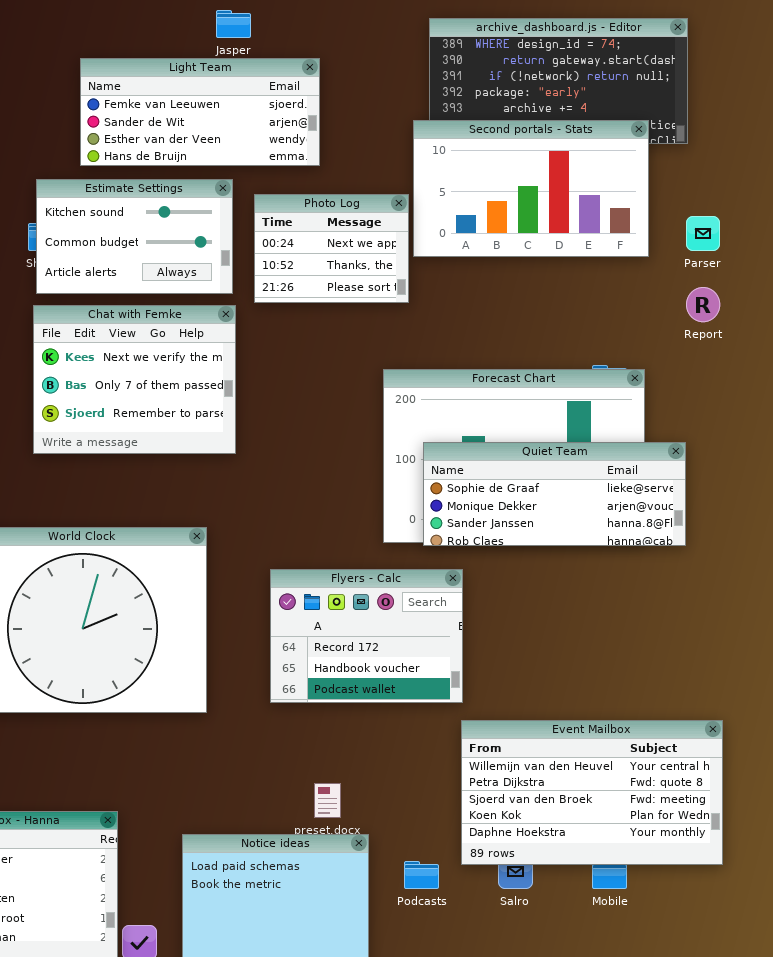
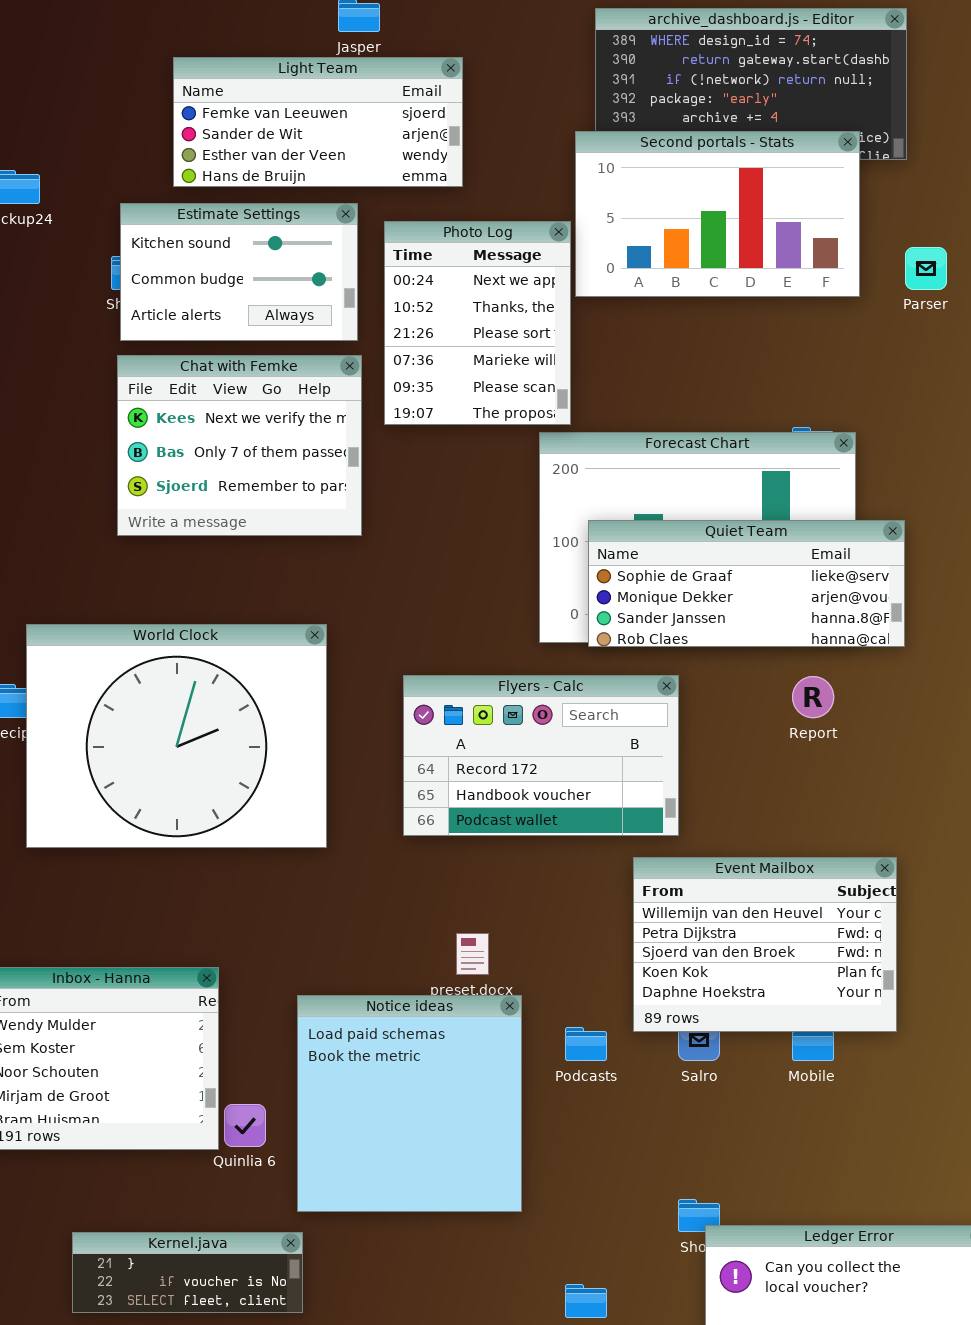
Photo Log: [254,194,409,303] -> [384,221,571,425], resized
Report: [686,287,720,322] -> [792,676,834,718], moved
Flyers - Calc: [270,569,463,703] -> [403,675,679,836], resized
Event Mailbox: [461,720,723,865] -> [633,857,897,1032], resized

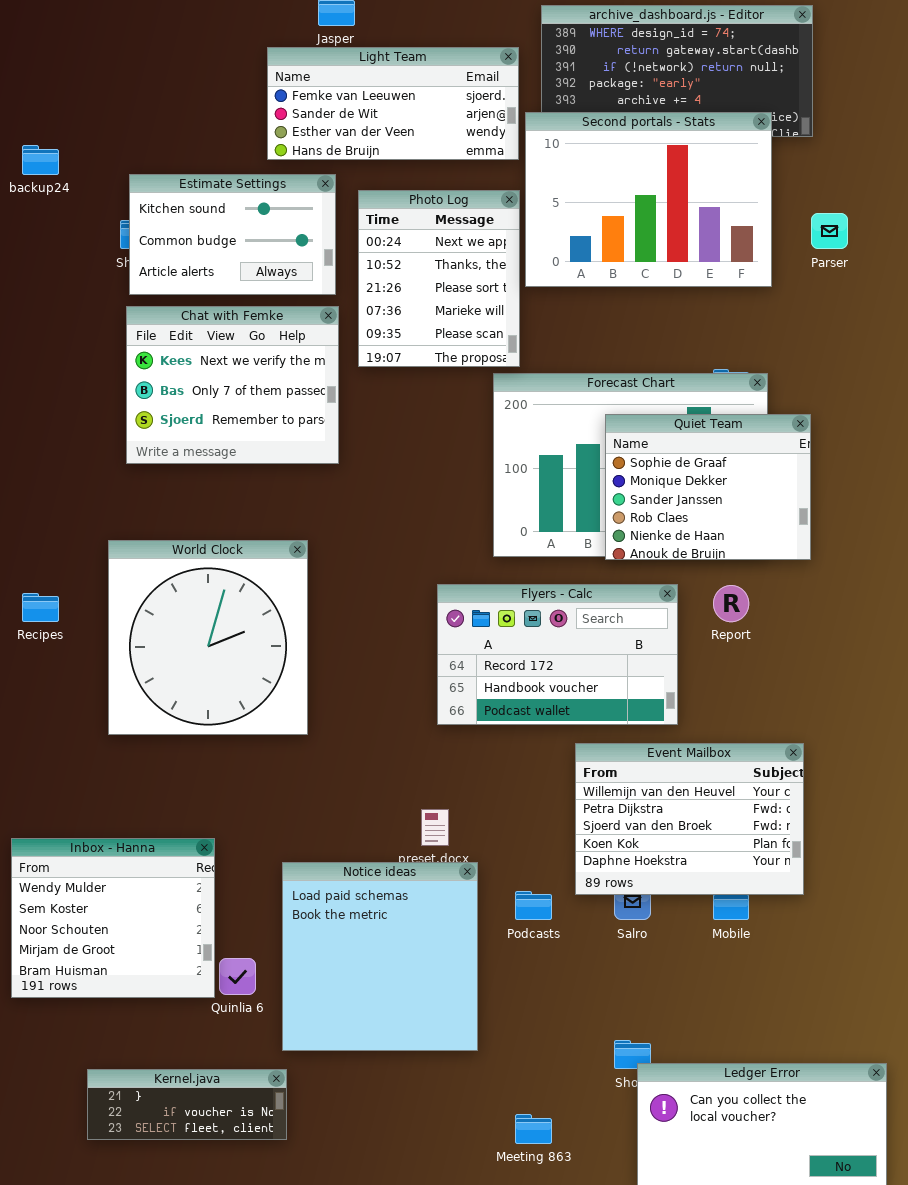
Light Team: [173,57,463,187] -> [267,47,519,160], moved
Second portals - Stats: [575,131,860,297] -> [525,112,772,287], resized
Quiet Team: [588,520,905,647] -> [605,414,811,560], resized
World Clock: [26,624,327,848] -> [108,540,308,735], resized
Flyers - Calc: [403,675,679,836] -> [437,584,678,725], moved

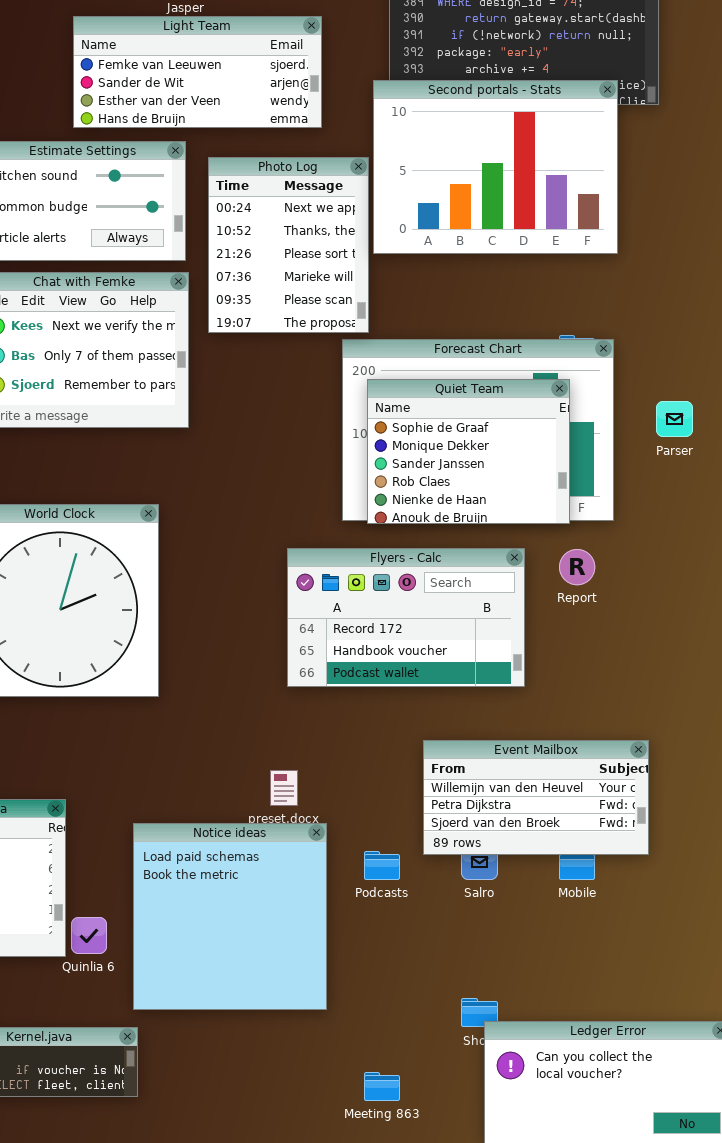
Light Team: [267,47,519,160] -> [73,16,322,128], moved
Parser: [811,213,848,249] -> [656,401,693,437], moved
Quiet Team: [605,414,811,560] -> [367,379,570,524], moved
Event Mailbox: [575,743,804,895] -> [423,740,649,855], resized

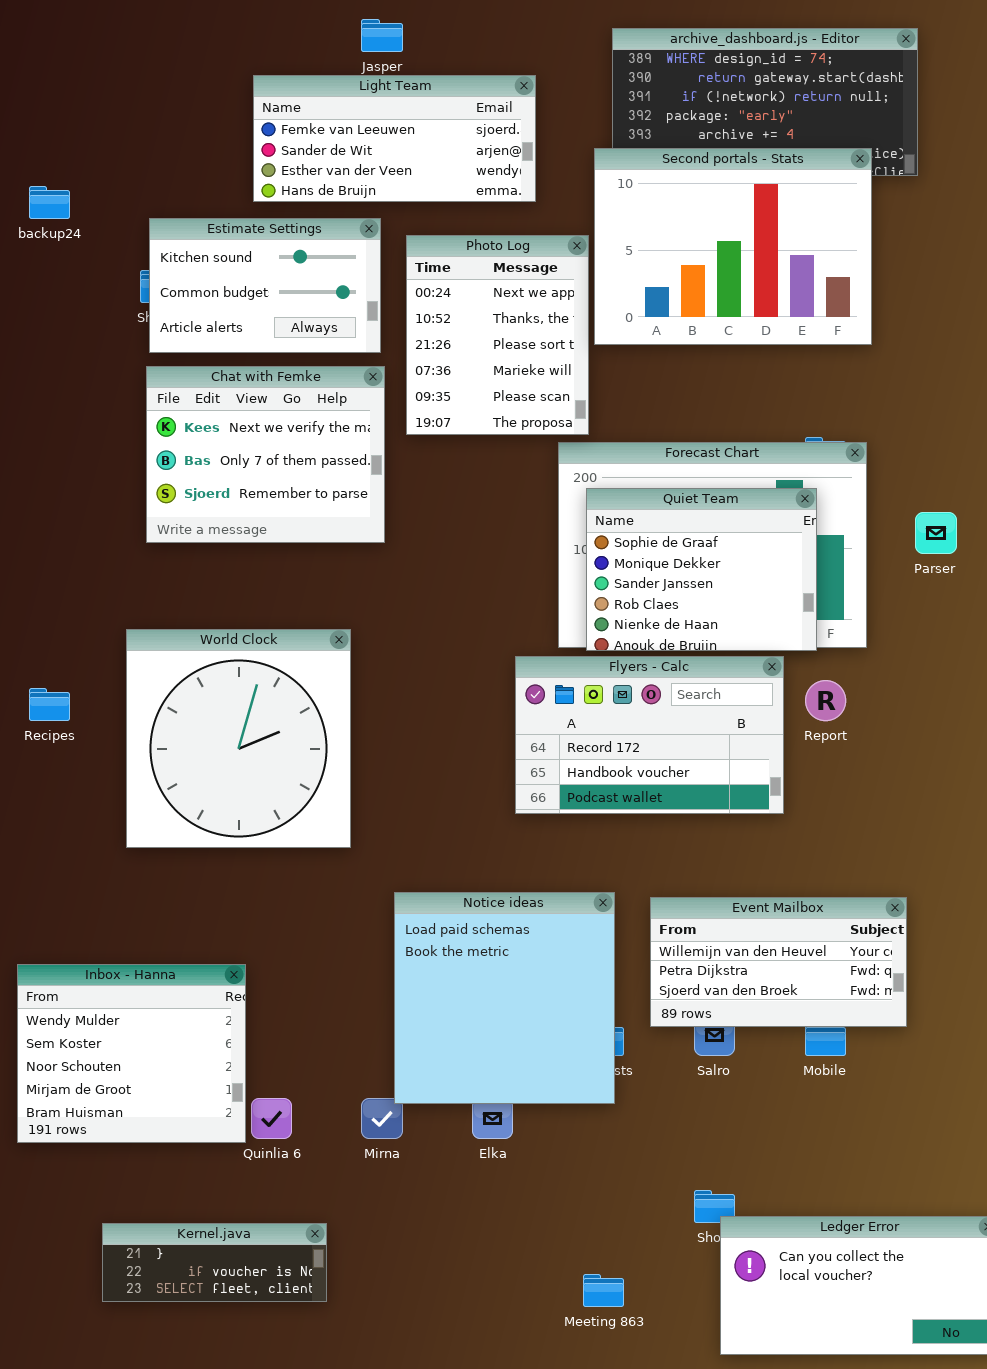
Flyers - Calc: [287,548,525,687] -> [515,656,784,814], moved
Notice ideas: [133,823,327,1010] -> [394,892,615,1104], moved

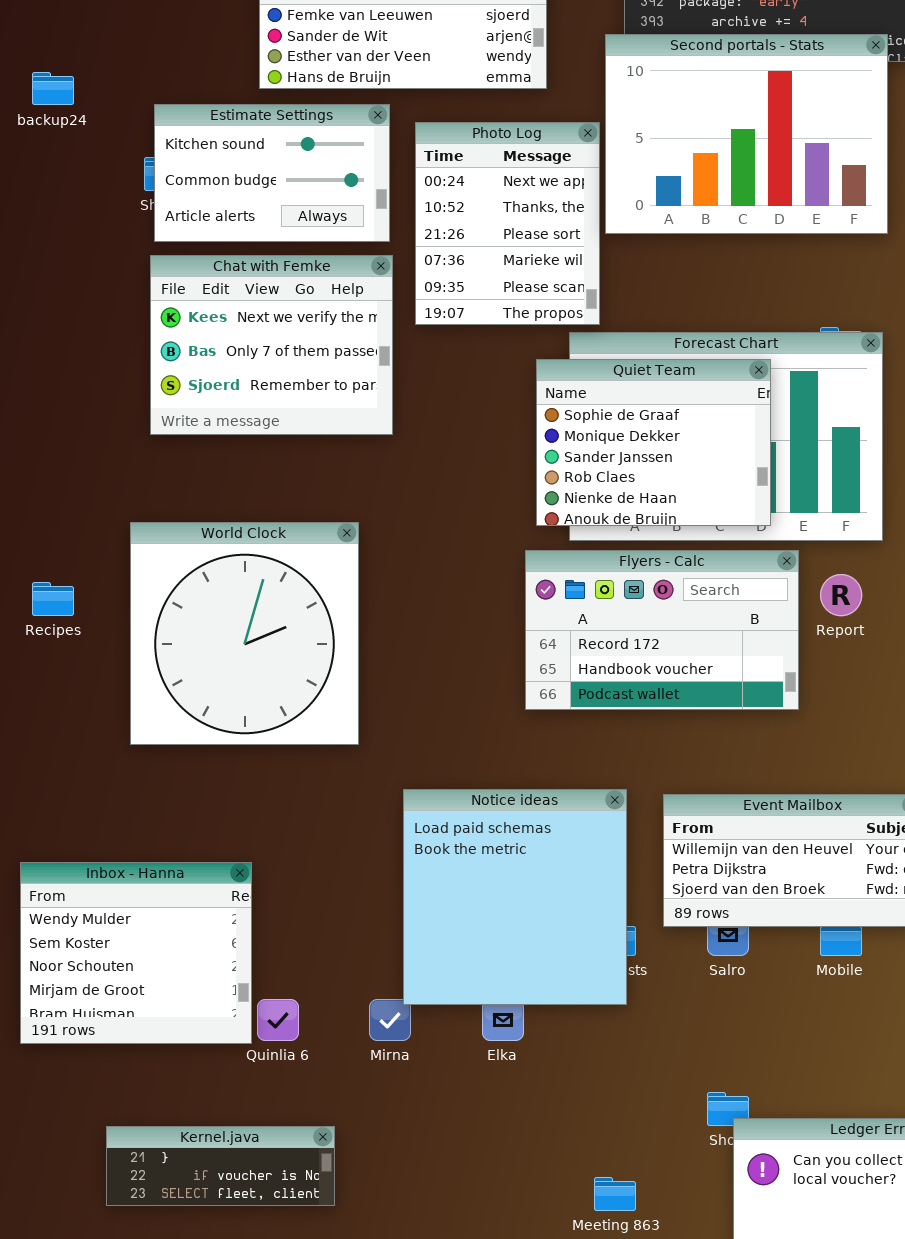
Quiet Team: [586,488,817,651] -> [536,359,771,526], moved

